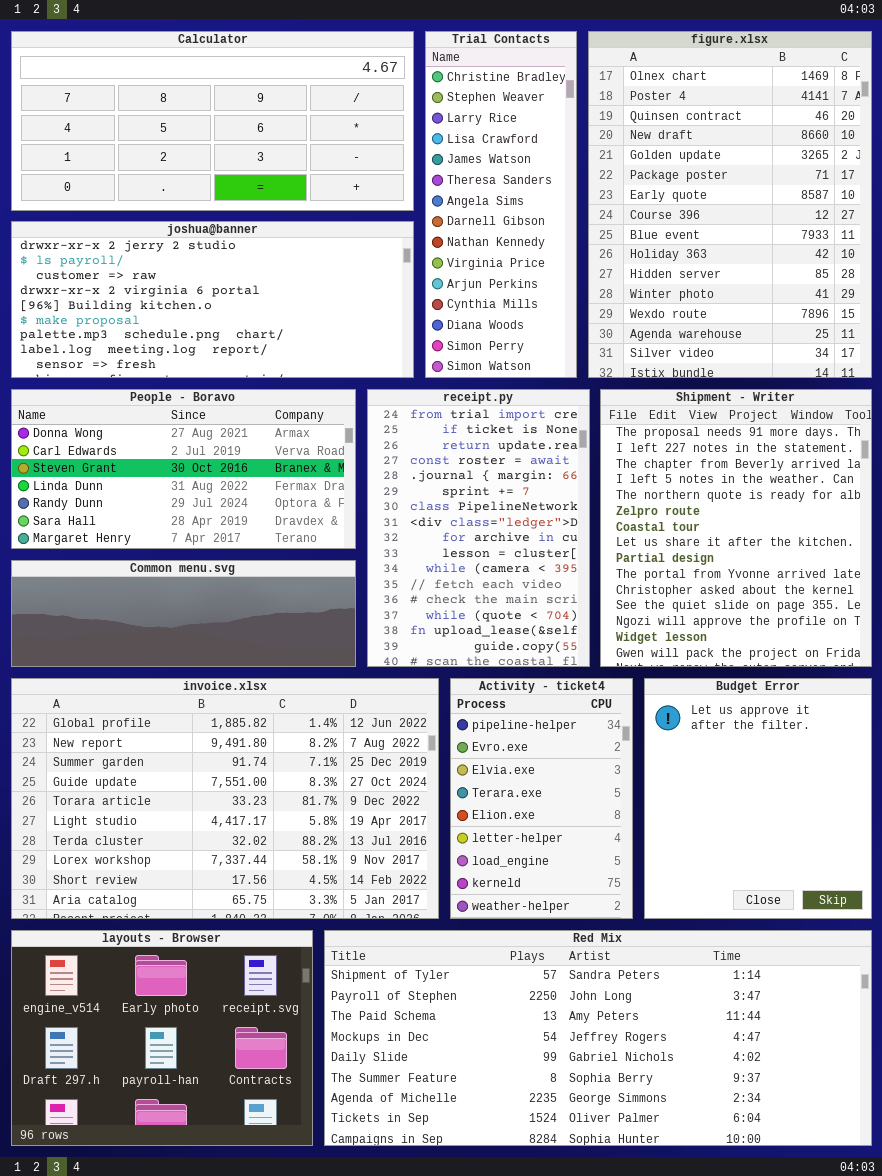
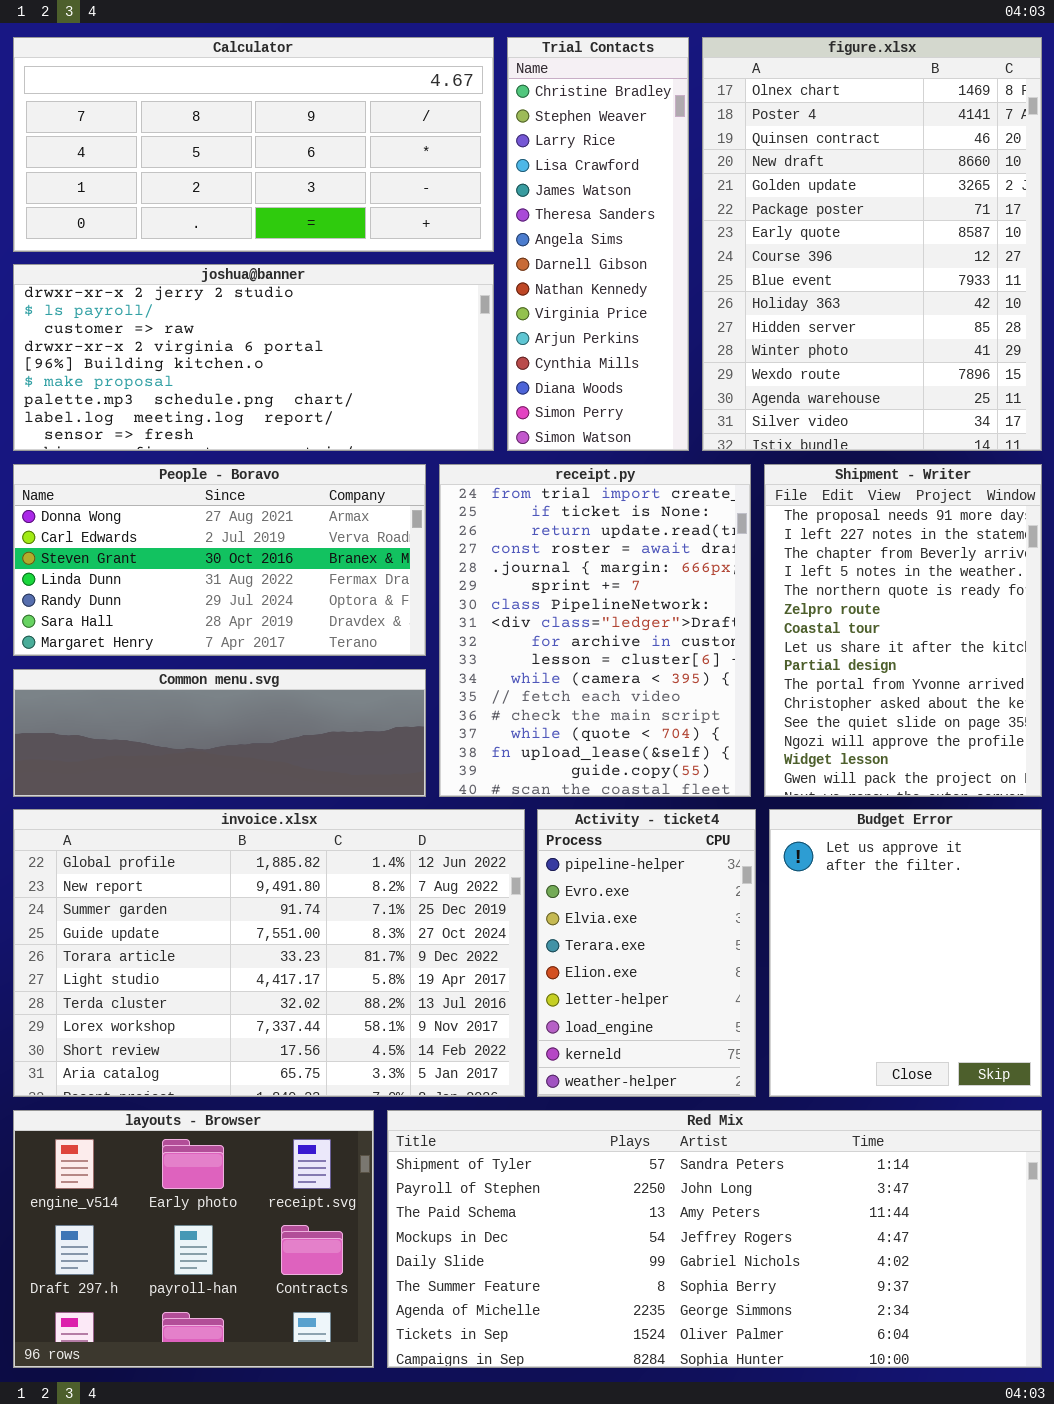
receipt.py: [367,389,590,667] -> [439,464,751,797], resized
Shipment - Writer: [600,389,872,667] -> [764,464,1042,797], resized

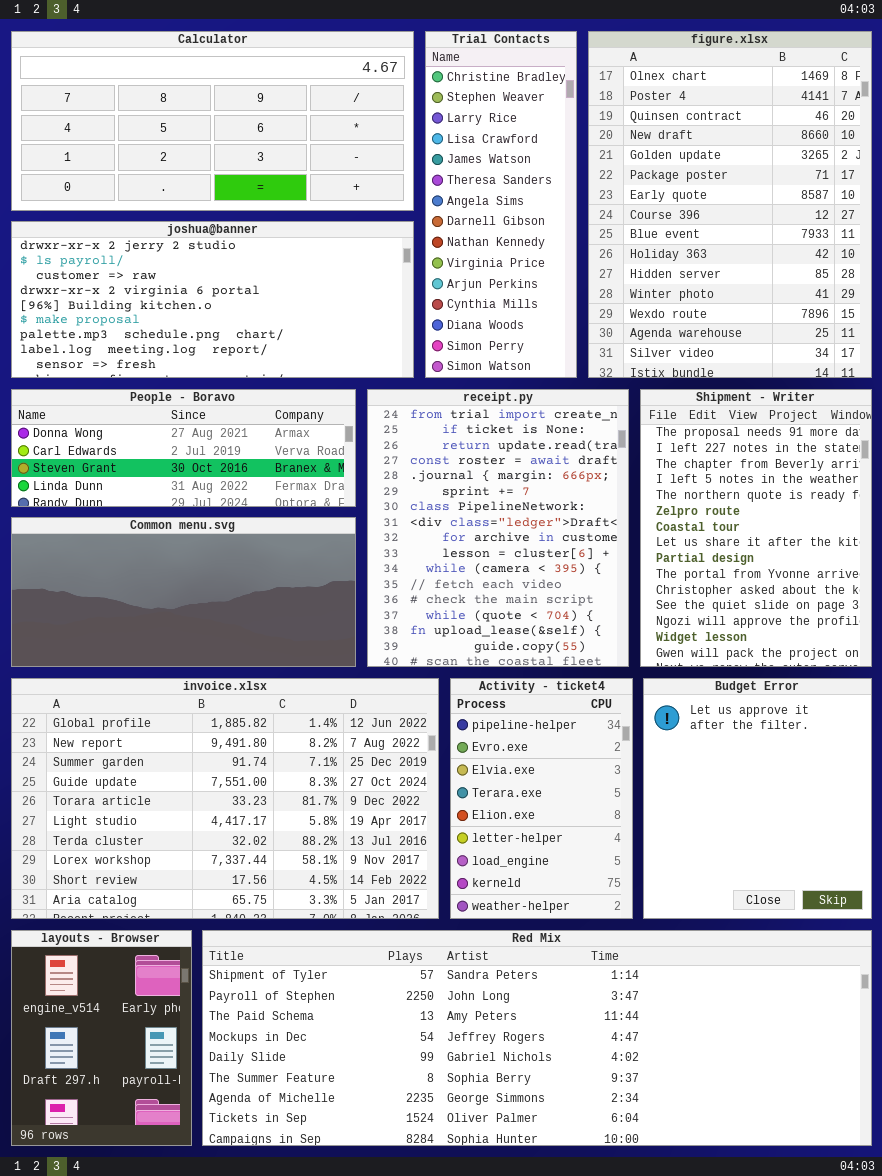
People - Boravo: [13,464,426,656] -> [11,389,356,507], resized
Common menu.svg: [13,669,426,797] -> [11,517,356,667], resized
layouts - Browser: [13,1110,374,1368] -> [11,930,192,1146], resized
Red Mix: [387,1110,1042,1368] -> [202,930,872,1146], resized

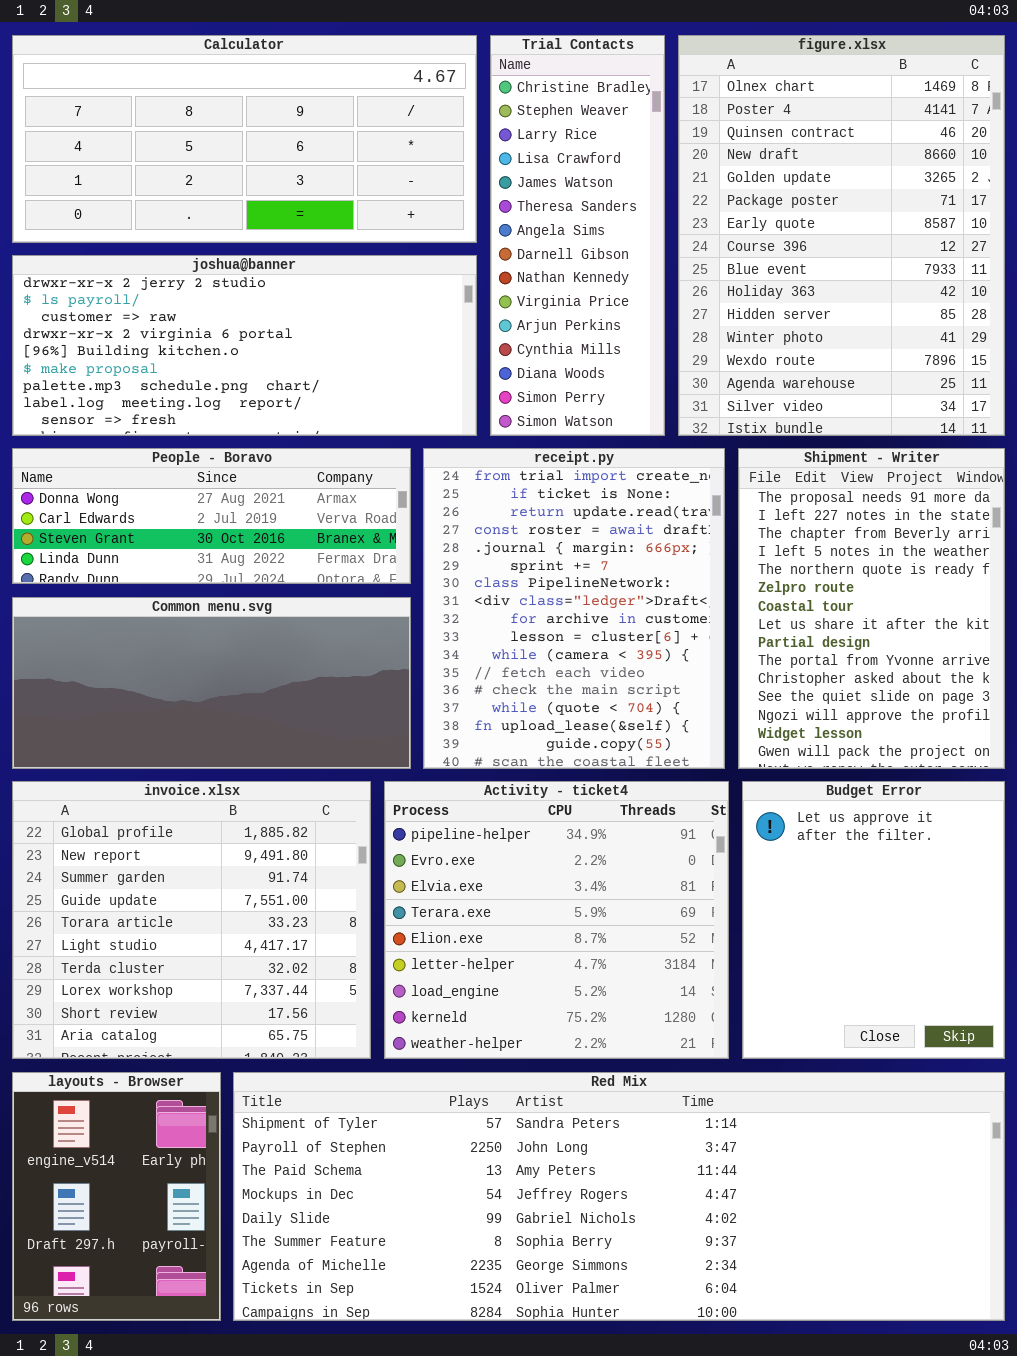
invoice.xlsx: [11,678,439,919] -> [12,781,371,1059], resized
Activity - ticket4: [450,678,633,919] -> [384,781,729,1059], resized

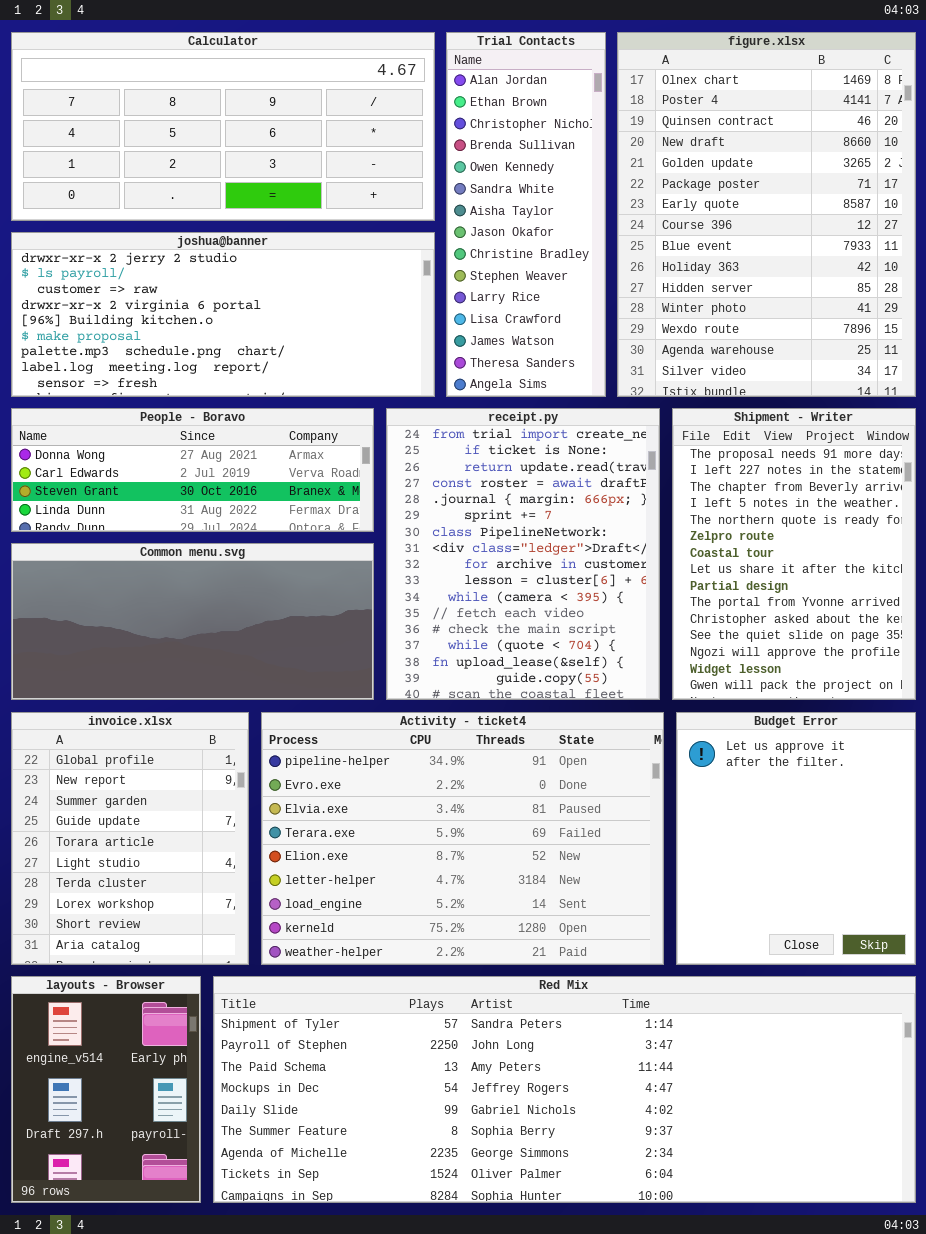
Trial Contacts: [490,35,665,436] -> [446,32,606,397], scrolled up 8 rows
invoice.xlsx: [12,781,371,1059] -> [11,712,249,965], resized
Activity - ticket4: [384,781,729,1059] -> [261,712,664,965], resized

